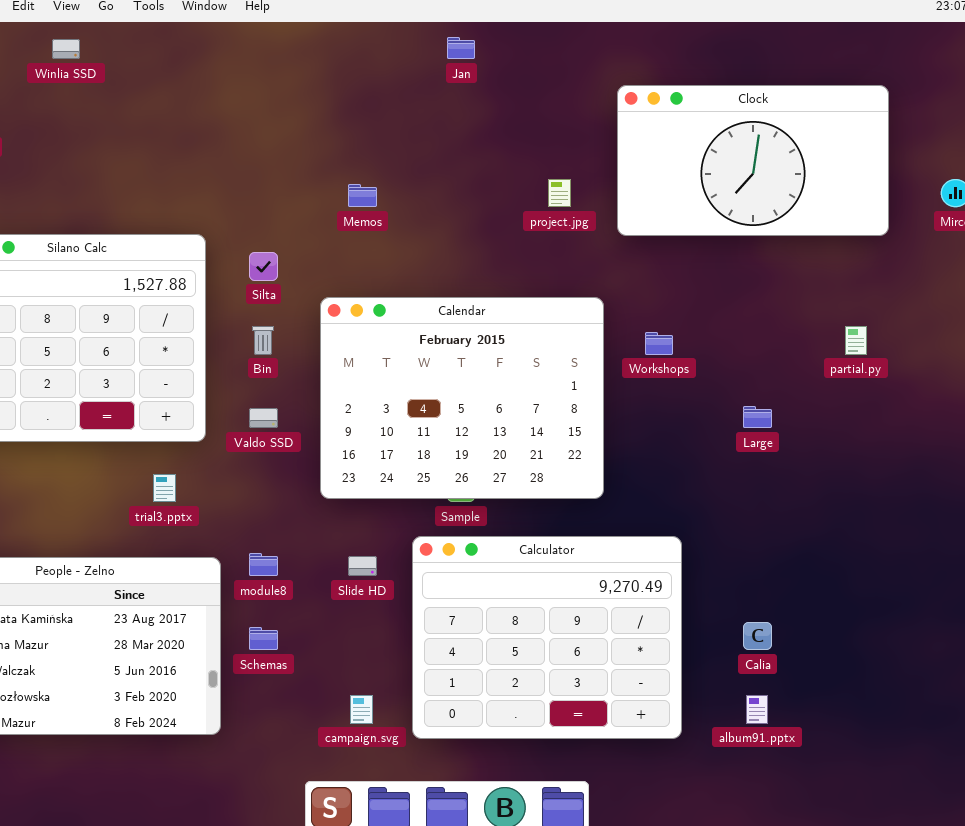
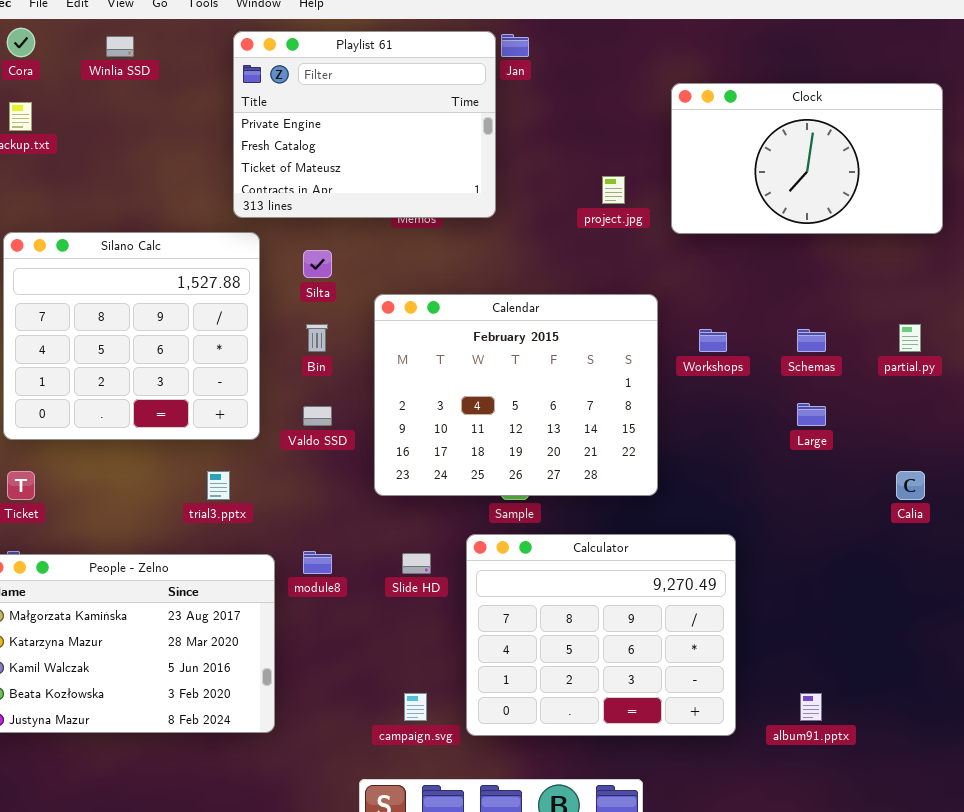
Playlist 61: none -> [233,31,496,218], opened
Calia: [743,622,772,650] -> [896,471,925,500], moved
Schemas: [249,627,278,650] -> [797,329,826,352], moved

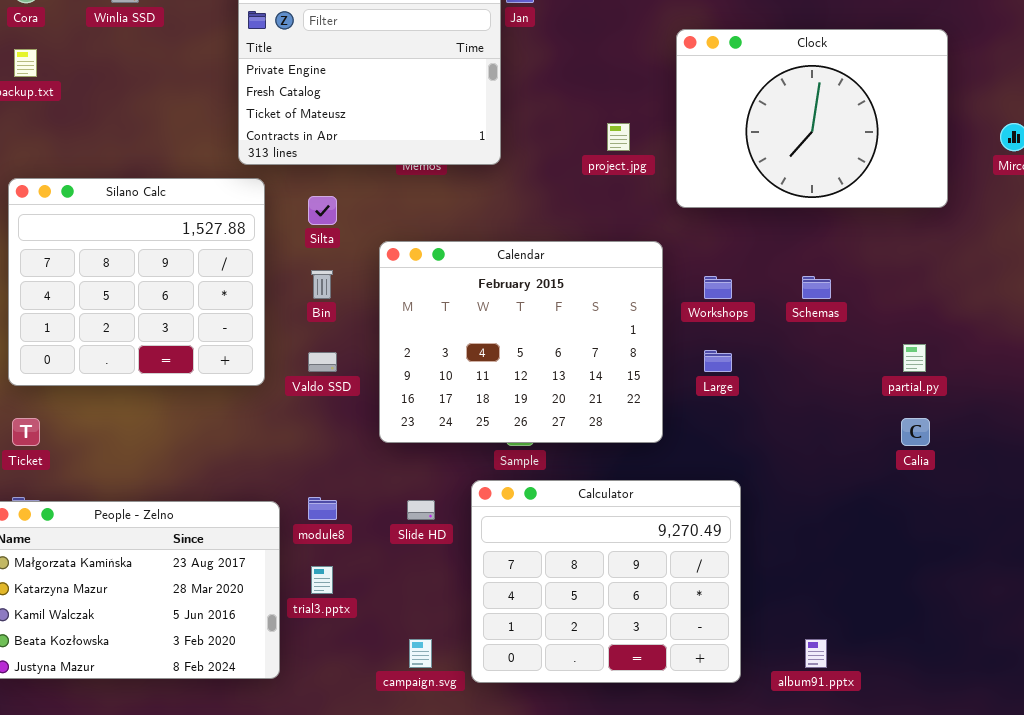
Clock: [671,83,943,234] -> [676,29,948,208], resized
partial.py: [899,324,921,352] -> [903,344,926,372], moved
Large: [797,403,826,426] -> [704,350,732,372], moved
trial3.pptx: [207,471,230,500] -> [311,566,333,594], moved

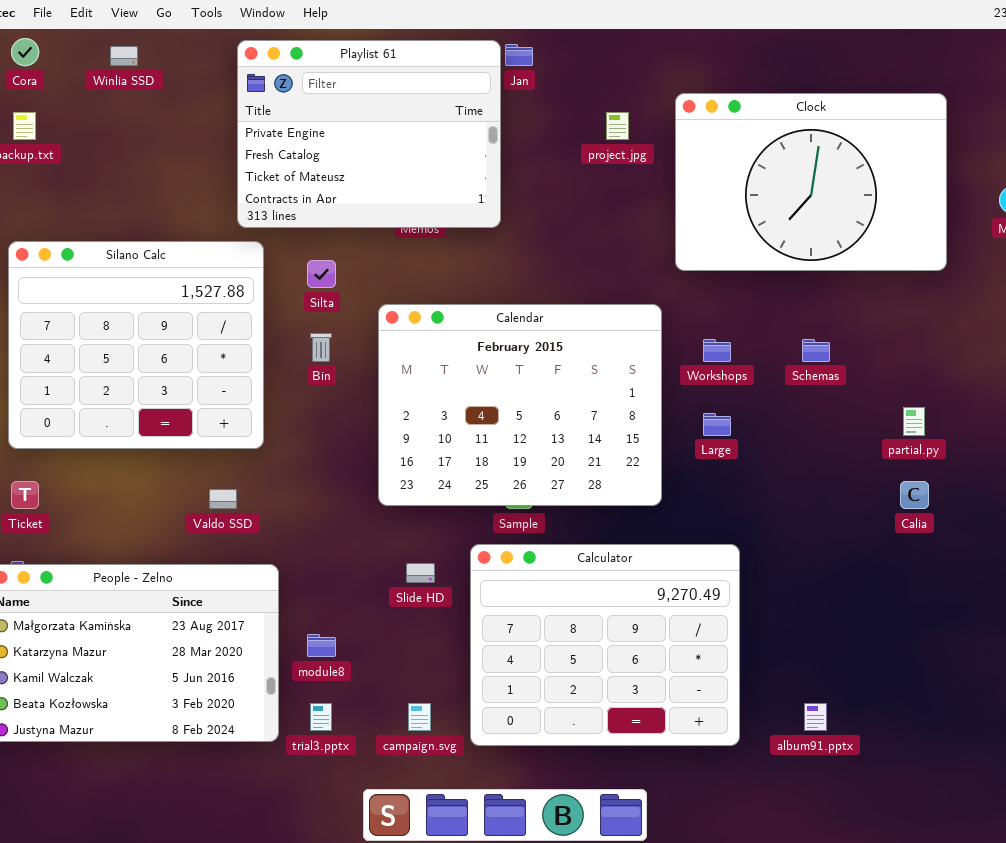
project.jpg: [607,123,630,151] -> [606,112,629,140], moved
Valdo SSD: [308,352,337,372] -> [209,489,237,509], moved
module8: [308,497,337,520] -> [307,634,336,657], moved
trial3.pptx: [311,566,333,594] -> [310,703,332,731], moved

